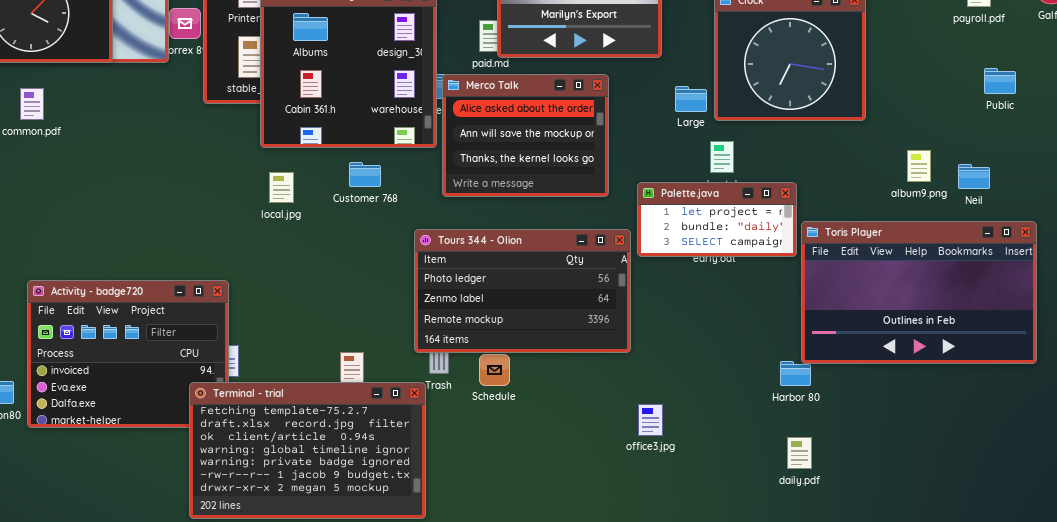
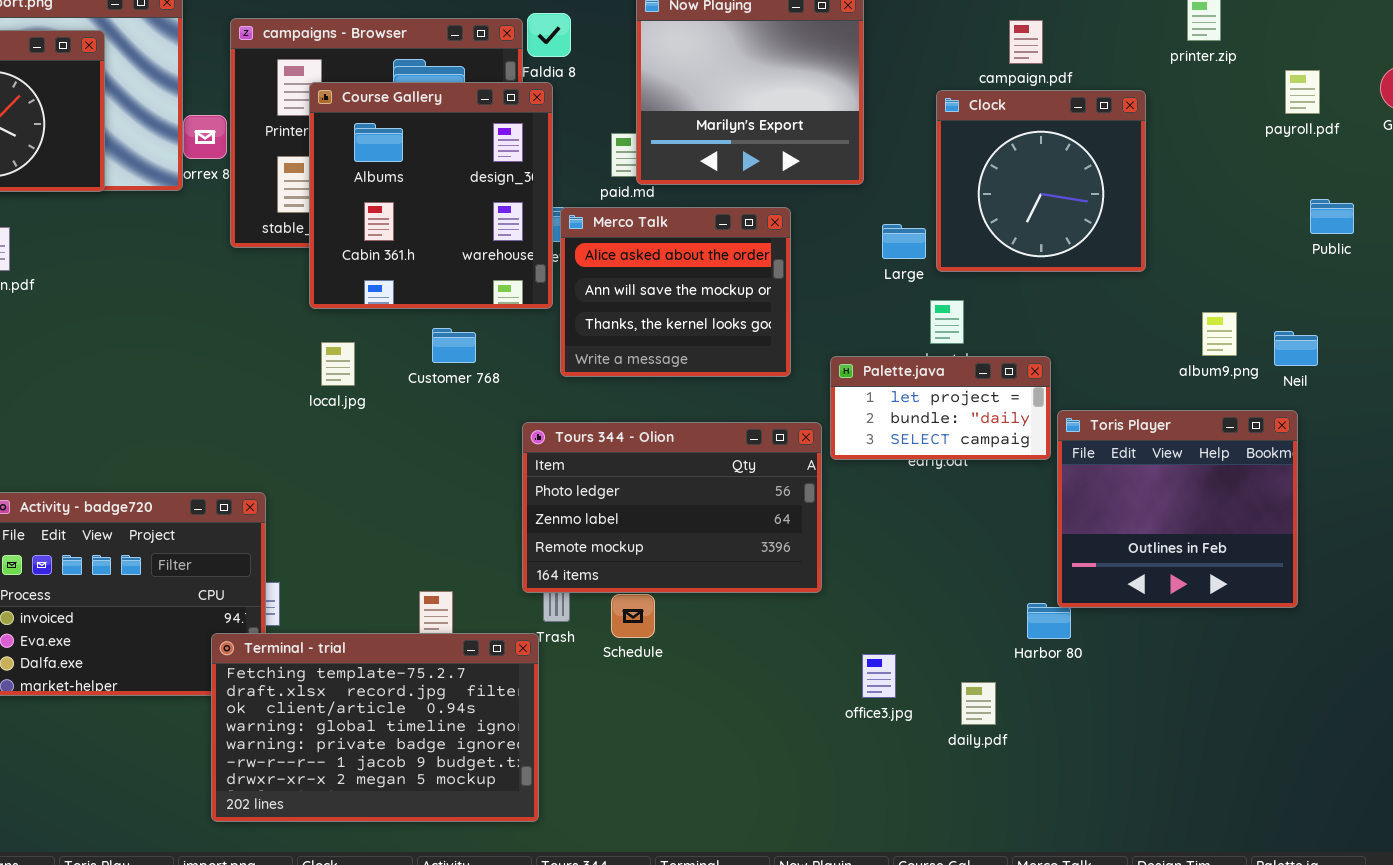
Toris Player: [801,221,1037,364] -> [1057,410,1298,608], resized
office3.jpg: [638,404,663,436] -> [862,654,896,698], moved
daily.pdf: [787,437,812,469] -> [961,682,996,725], moved

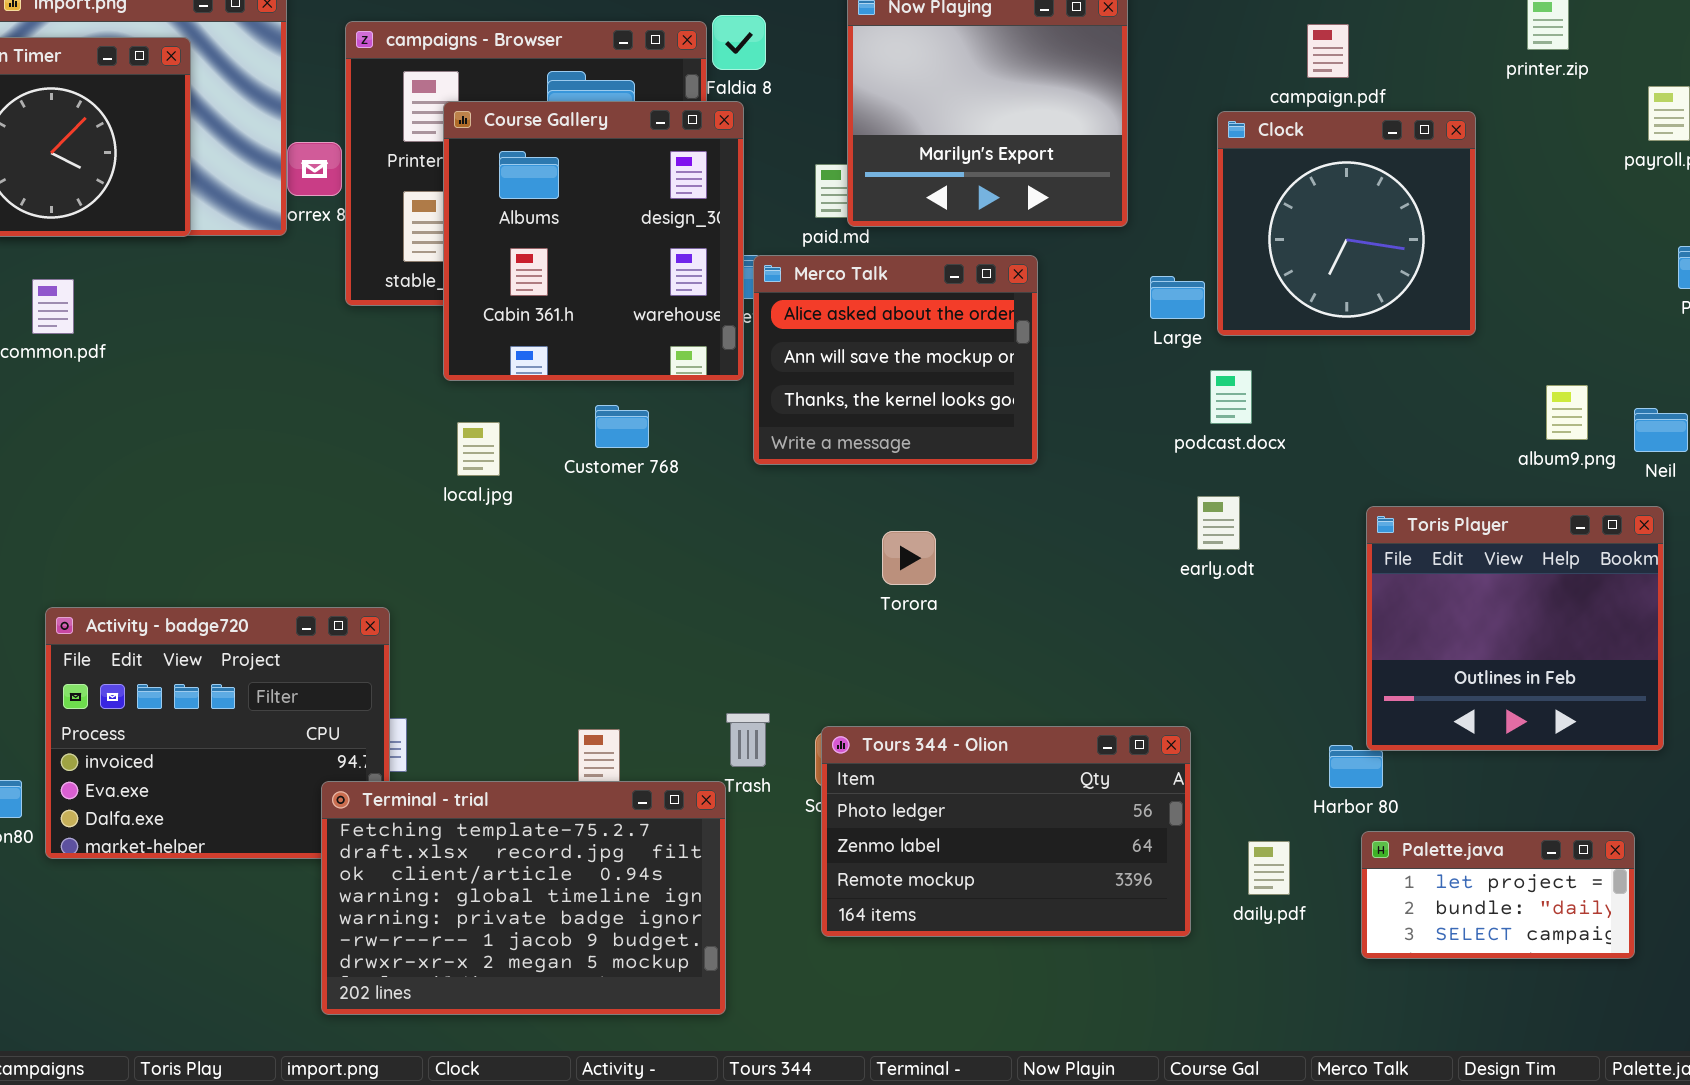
Palette.java: [830,356,1051,460] -> [1361,831,1635,959], moved
Tours 344 - Olion: [522,422,822,593] -> [821,726,1191,937], moved

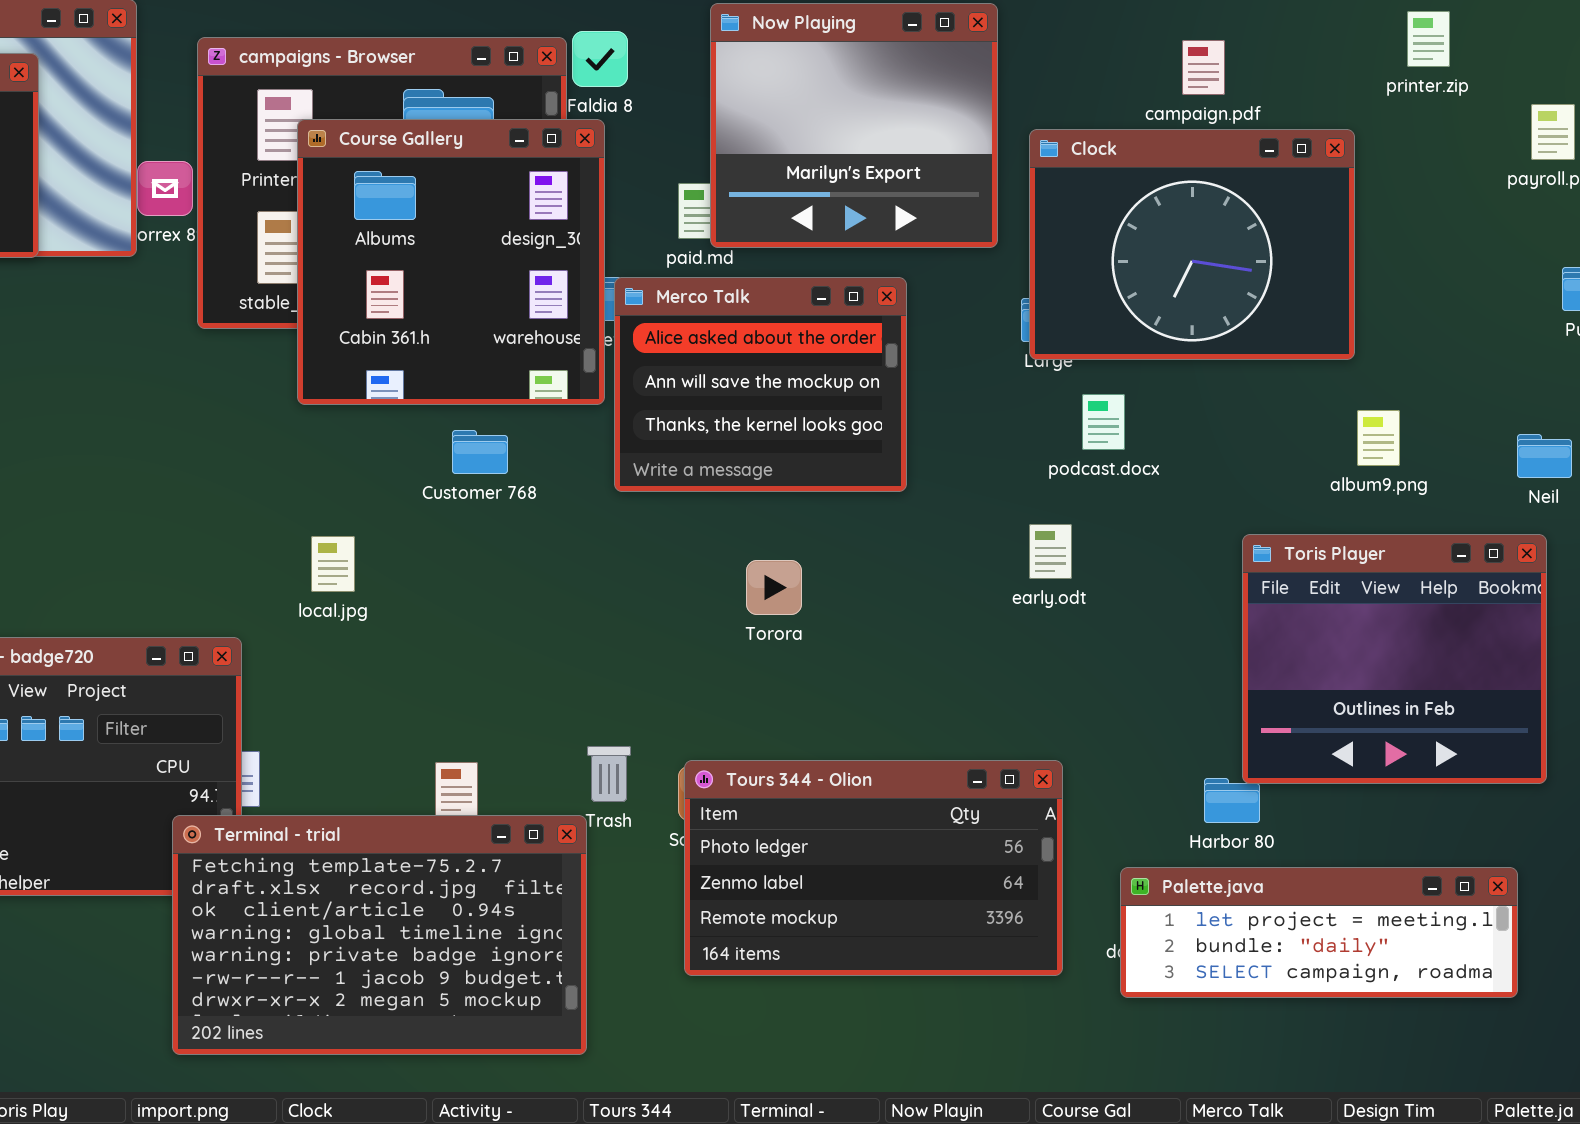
Clock: [1217,111,1476,336] -> [1029,129,1355,360], resized
album9.png: [1546,385,1588,440] -> [1357,410,1400,466], moved
local.jpg: [457,422,500,476] -> [311,536,355,592], moved
early.odt: [1197,496,1240,550] -> [1029,524,1072,579], moved
Palette.java: [1361,831,1635,959] -> [1120,867,1518,998], resized

